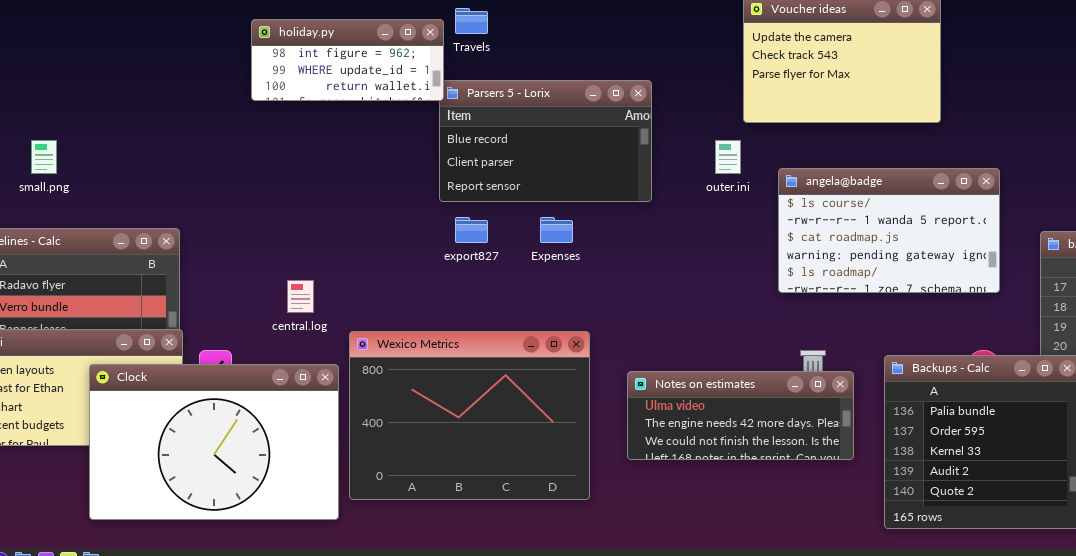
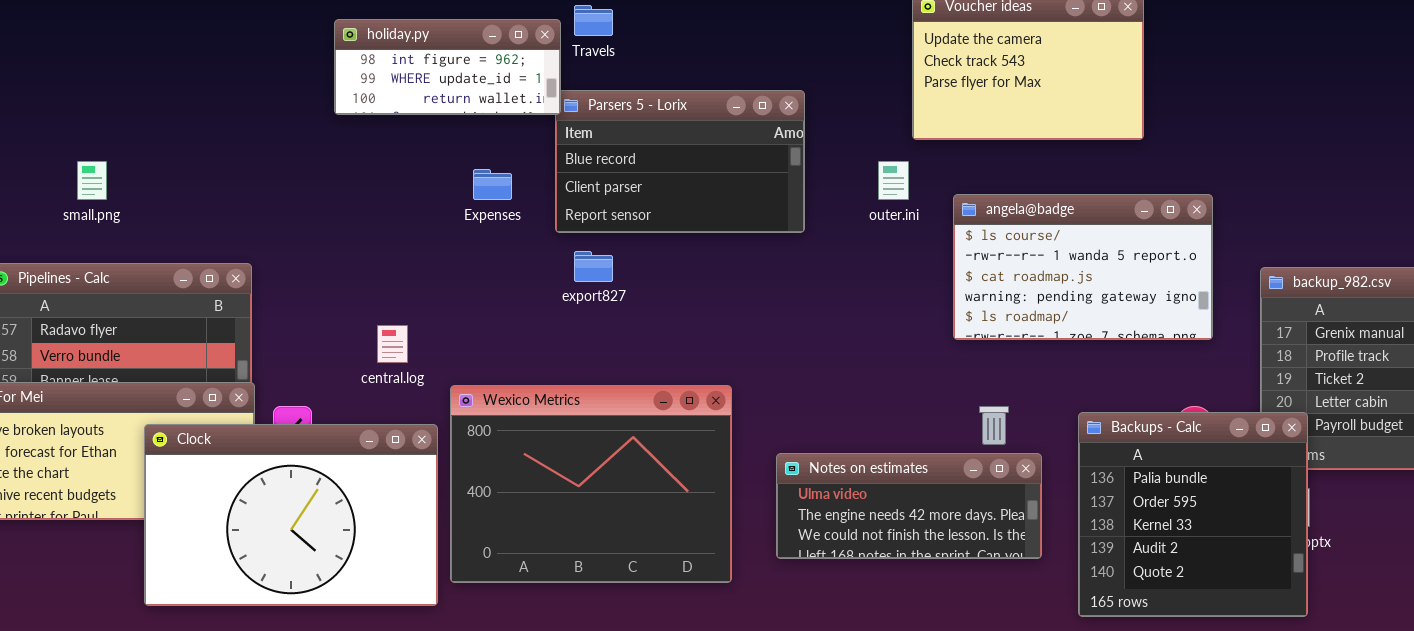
Expenses: [540,217,573,243] -> [473,169,512,200], moved
Notes on estimates: [627,371,854,460] -> [776,453,1042,559], moved

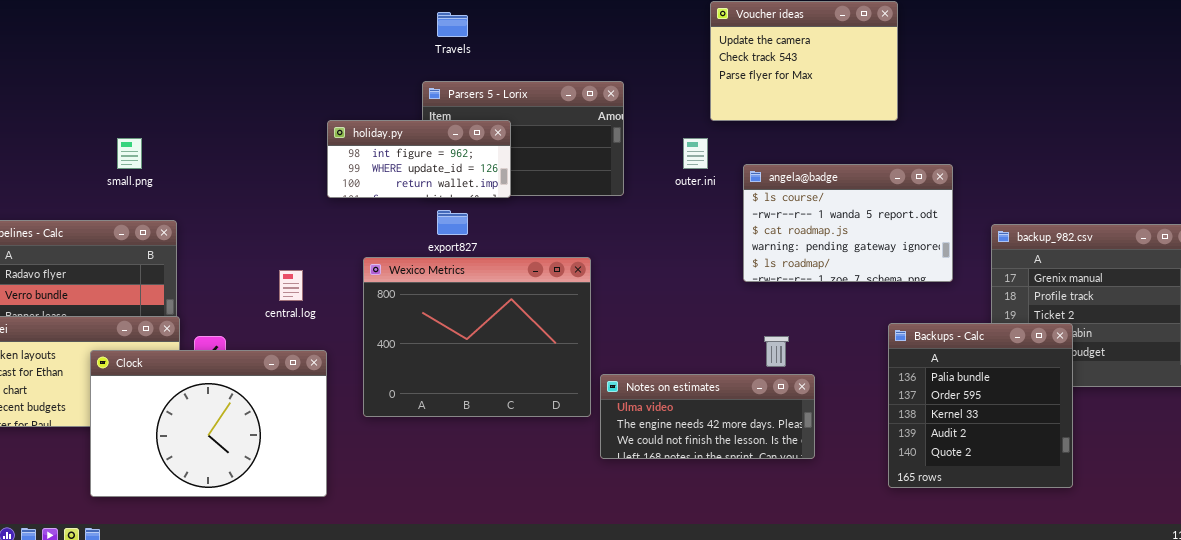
holiday.py: [334,19,561,115] -> [327,120,511,198], moved
small.png: [77,161,107,200] -> [117,138,142,169], moved
Wexico Metrics: [450,385,732,583] -> [363,257,591,417], moved
Backups - Calc: [1078,412,1308,617] -> [888,323,1073,488], moved

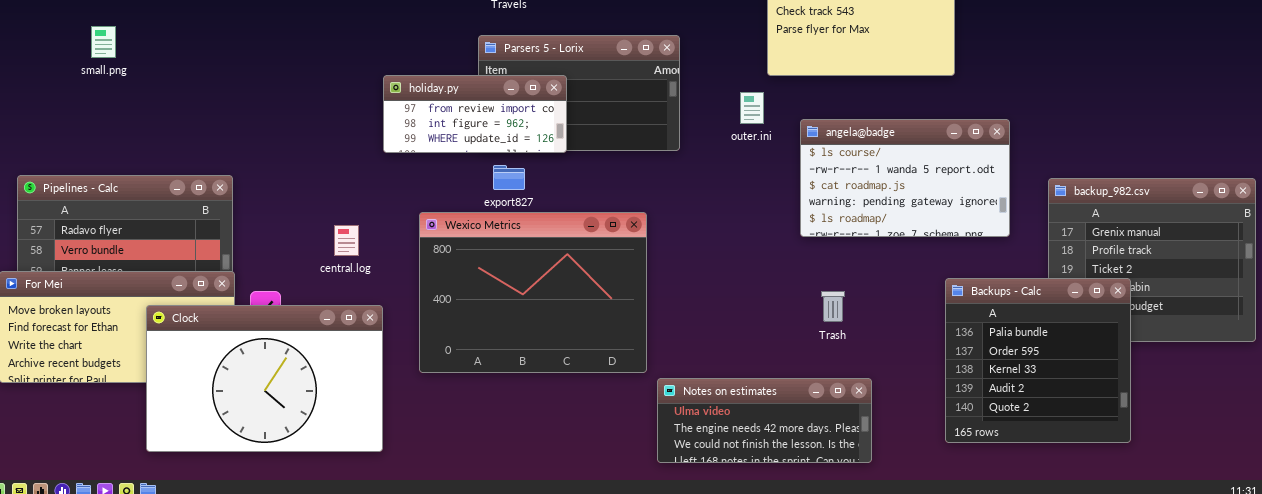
holiday.py: [327,120,511,198] -> [383,75,567,153], scrolled up 1 row
small.png: [117,138,142,169] -> [91,26,116,58], moved
Notes on estimates: [600,374,815,459] -> [657,378,872,463], moved

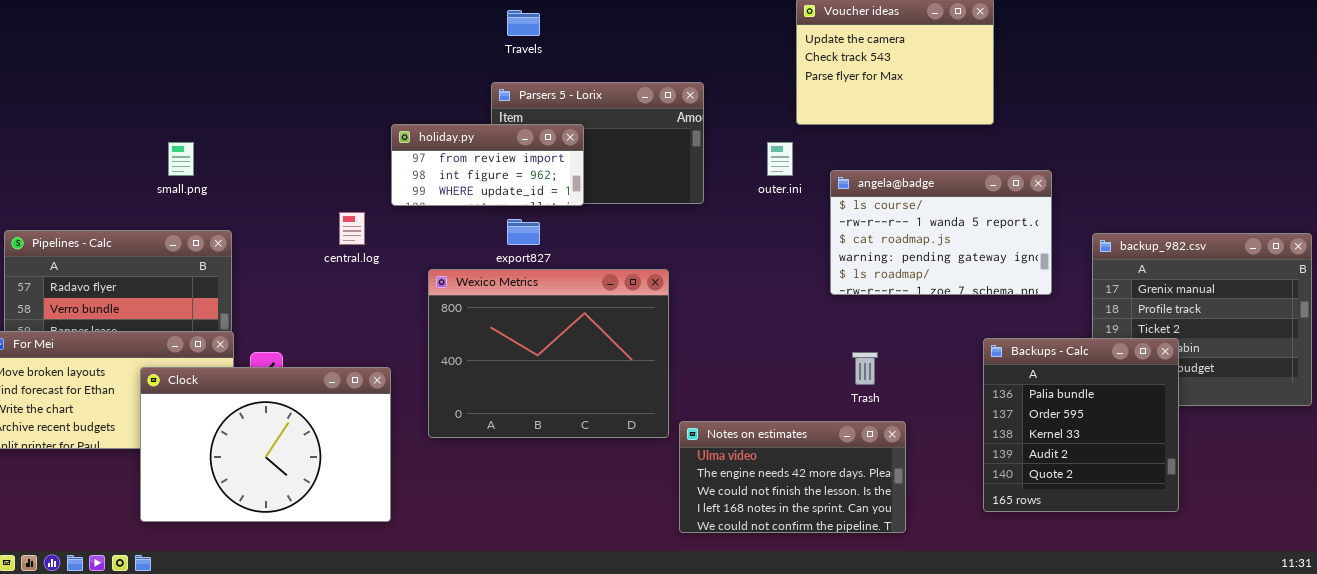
small.png: [91,26,116,58] -> [168,142,194,176], moved
central.log: [334,225,359,256] -> [339,212,365,245], moved
Notes on estimates: [657,378,872,463] -> [679,421,906,533], resized

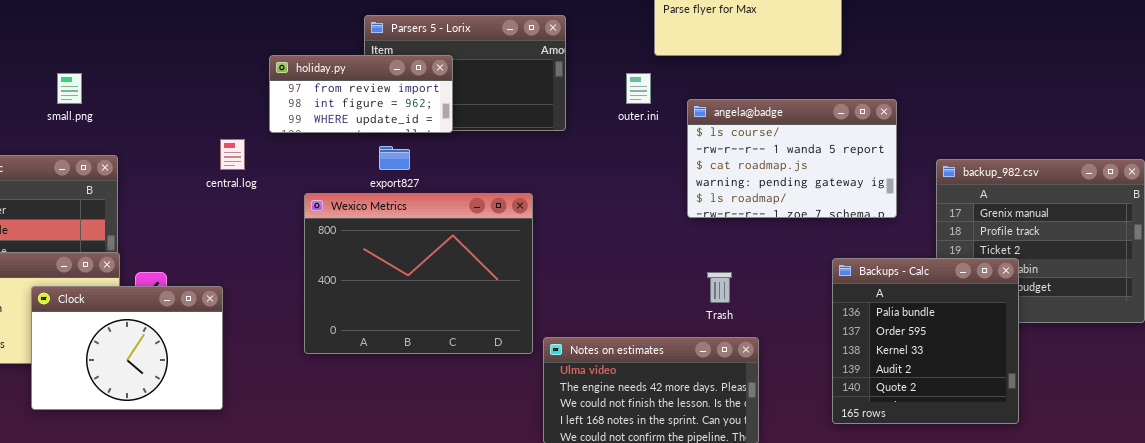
Clock: [140,367,391,522] -> [31,286,223,410], resized

